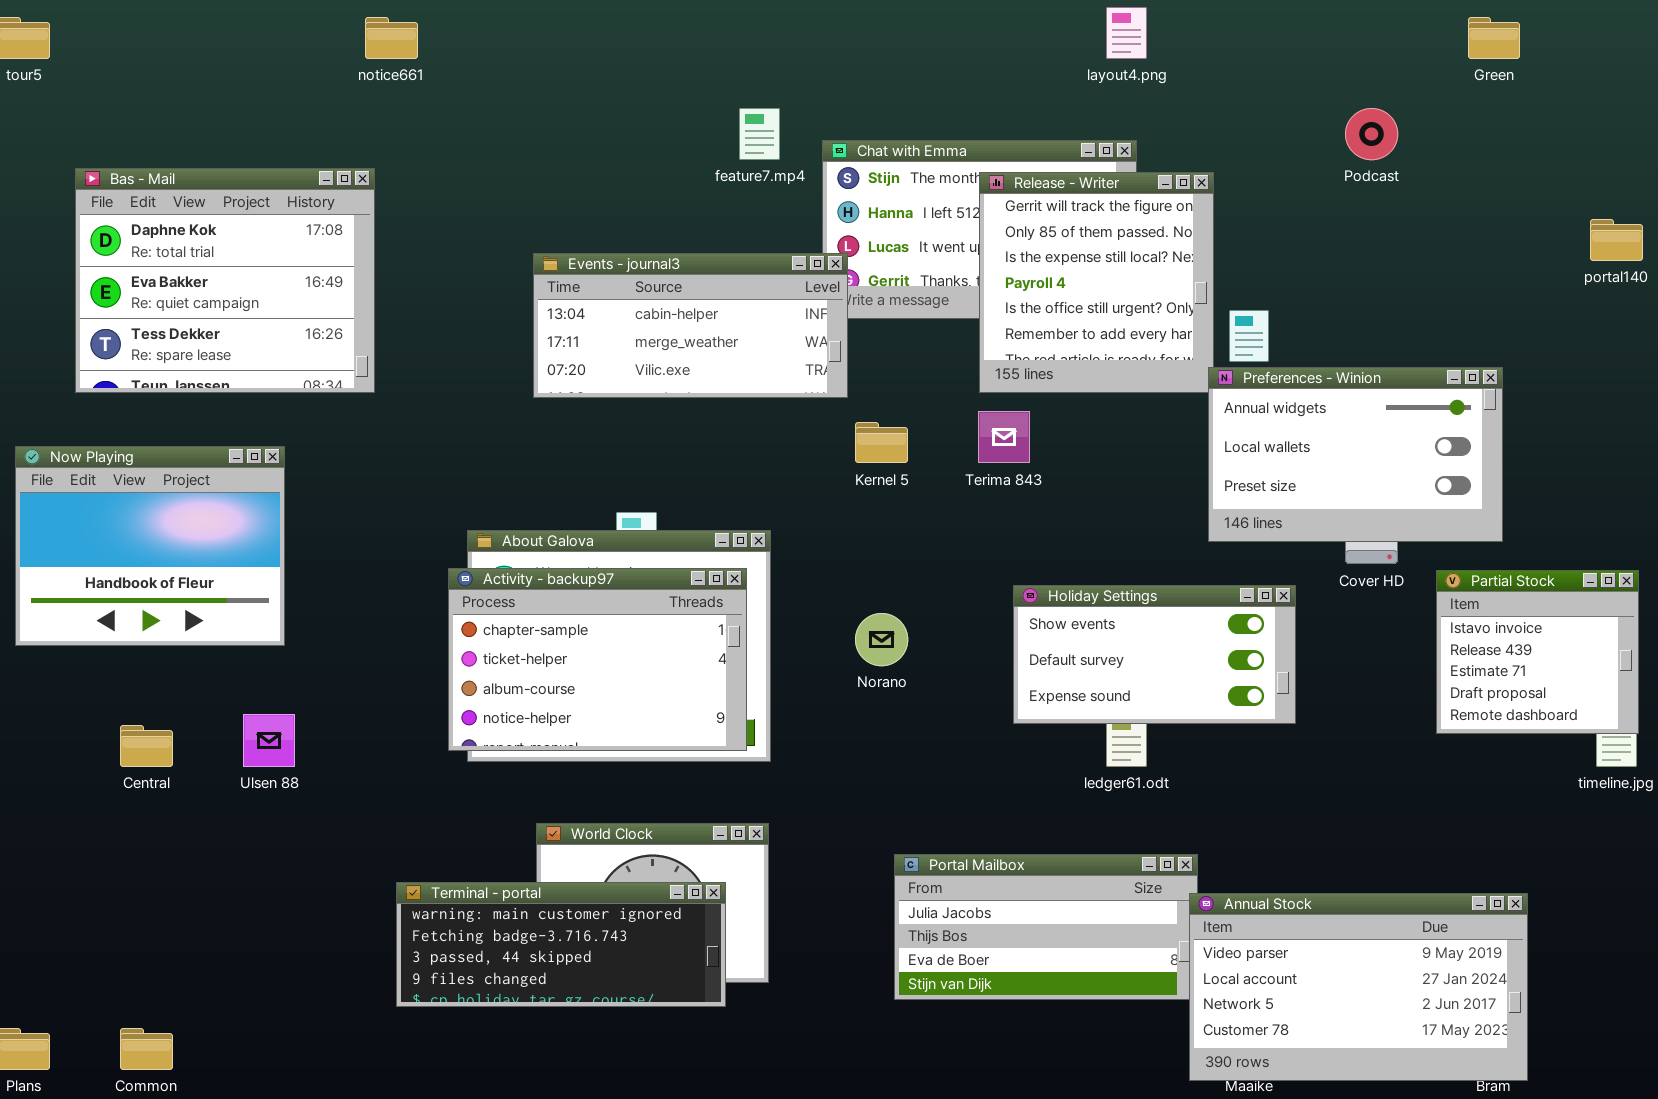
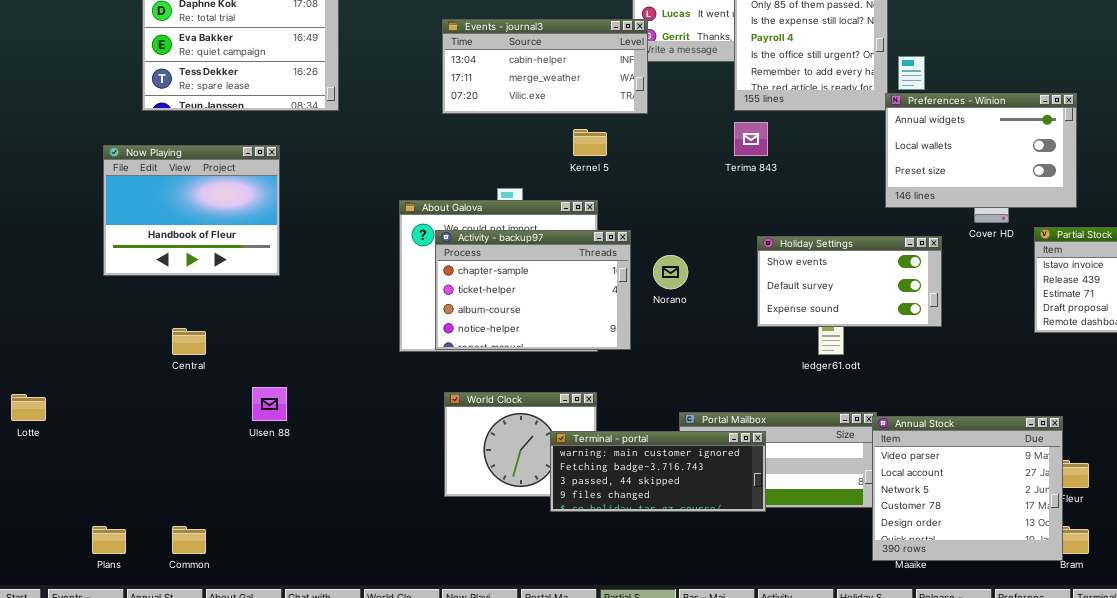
Kernel 5: [855,422,908,463] -> [573,129,607,156], moved
Activity - backup97: [448,568,747,751] -> [435,230,631,350], moved
Ulsen 88: [243,714,295,767] -> [252,387,287,421], moved
Terminal - portal: [396,882,726,1007] -> [550,431,766,512], moved
Annual Stock: [1189,893,1528,1081] -> [872,416,1063,561], resized

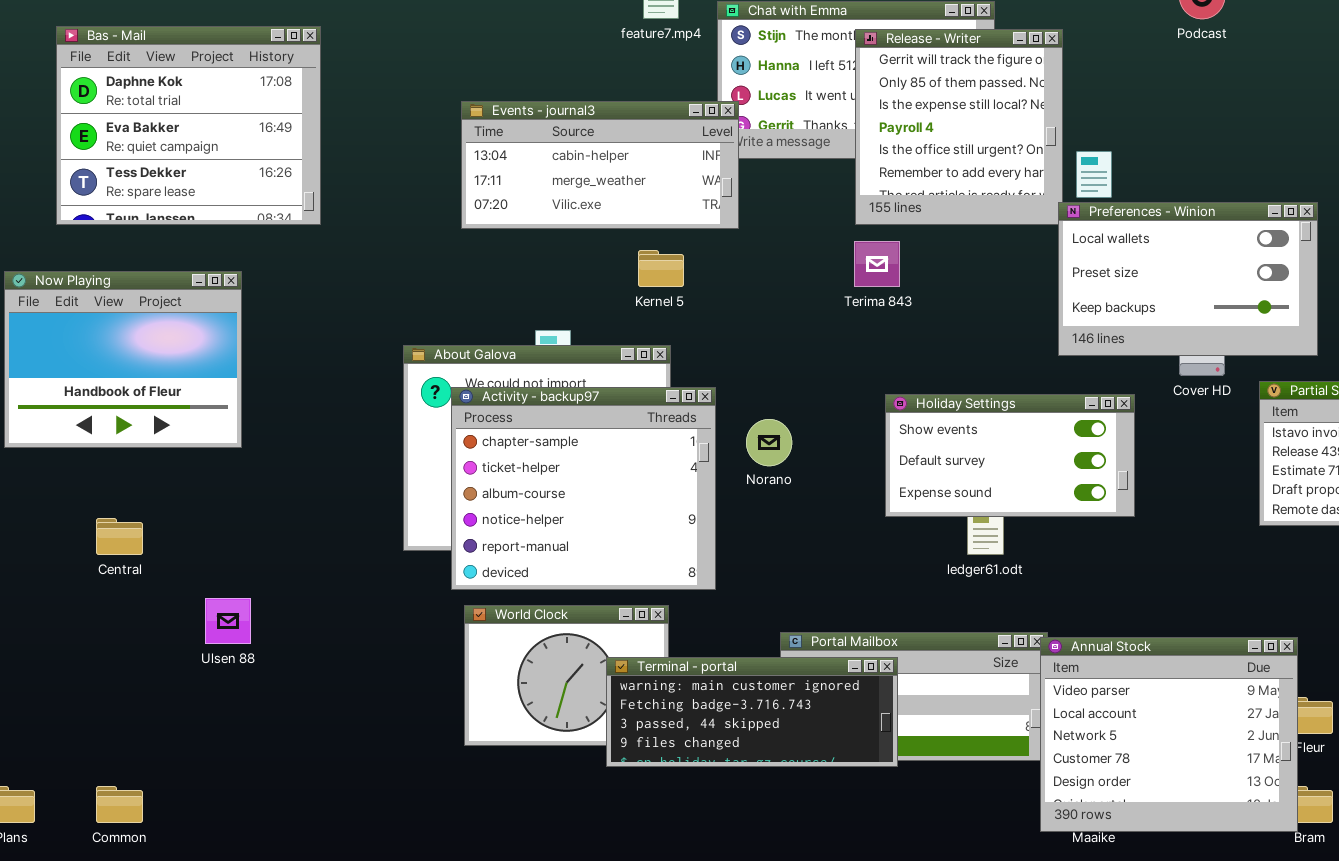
Preferences - Winion: [885,93,1077,208] -> [1058,202,1318,356], scrolled down 1 row
Activity - backup97: [435,230,631,350] -> [451,387,716,590], resized

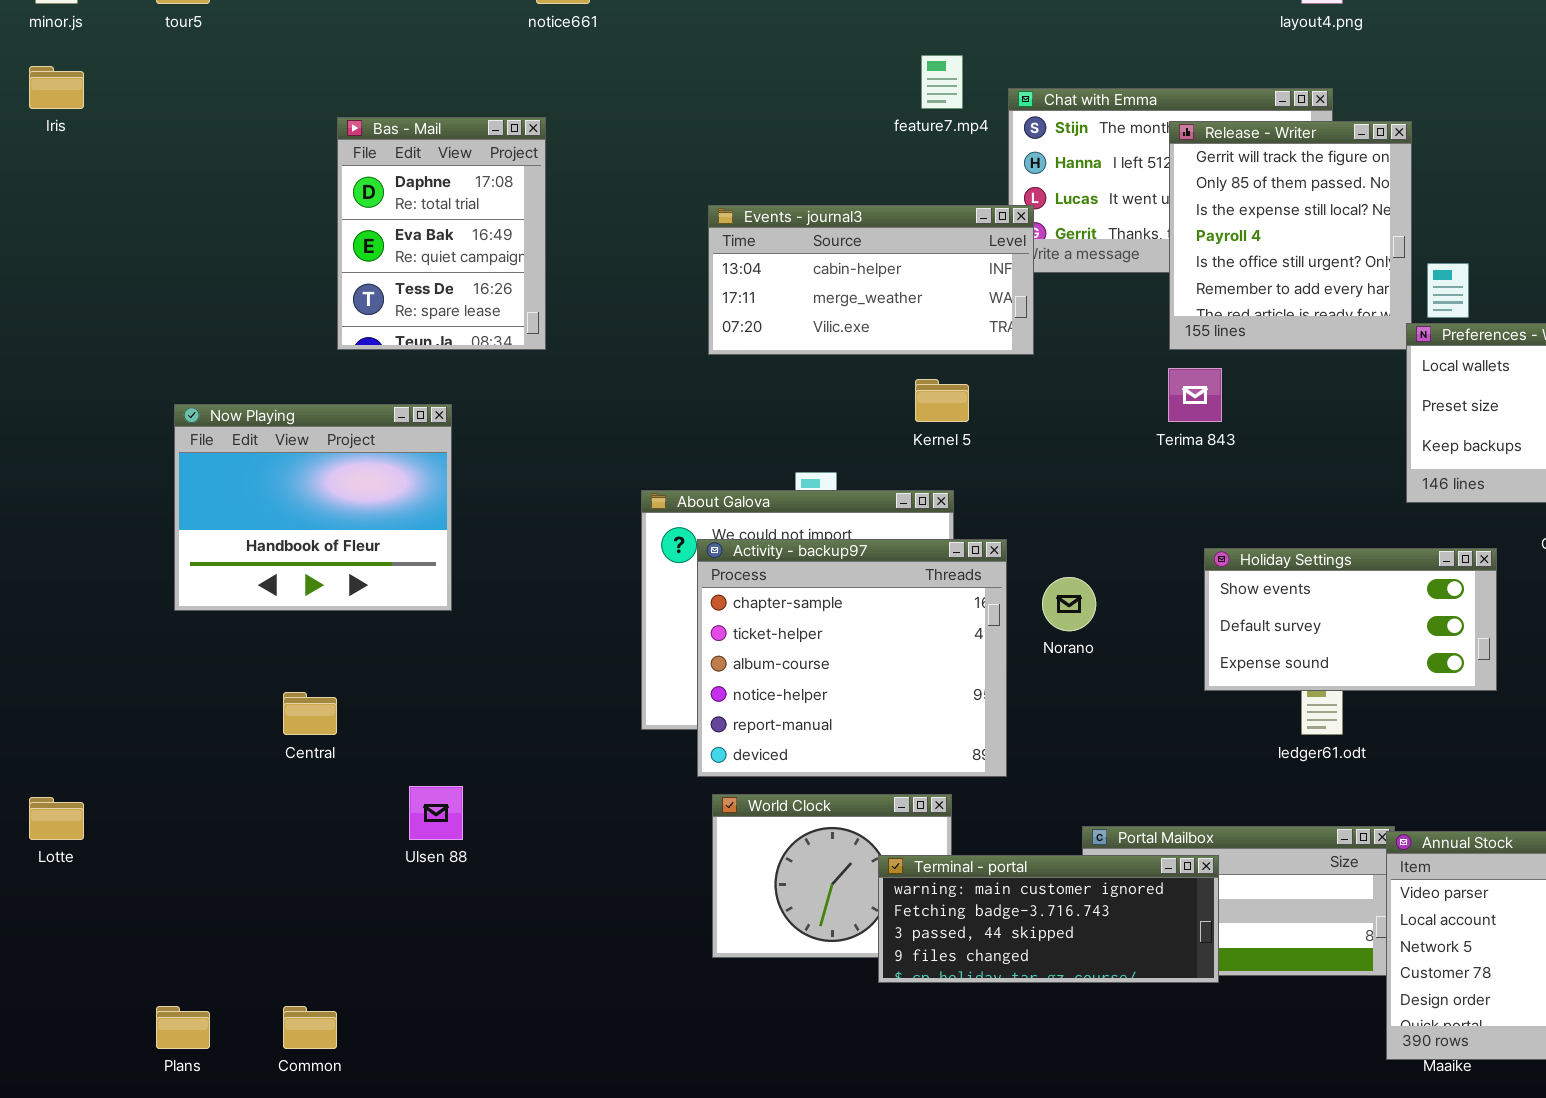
Bas - Mail: [56,26,321,225] -> [337,117,546,350], resized

